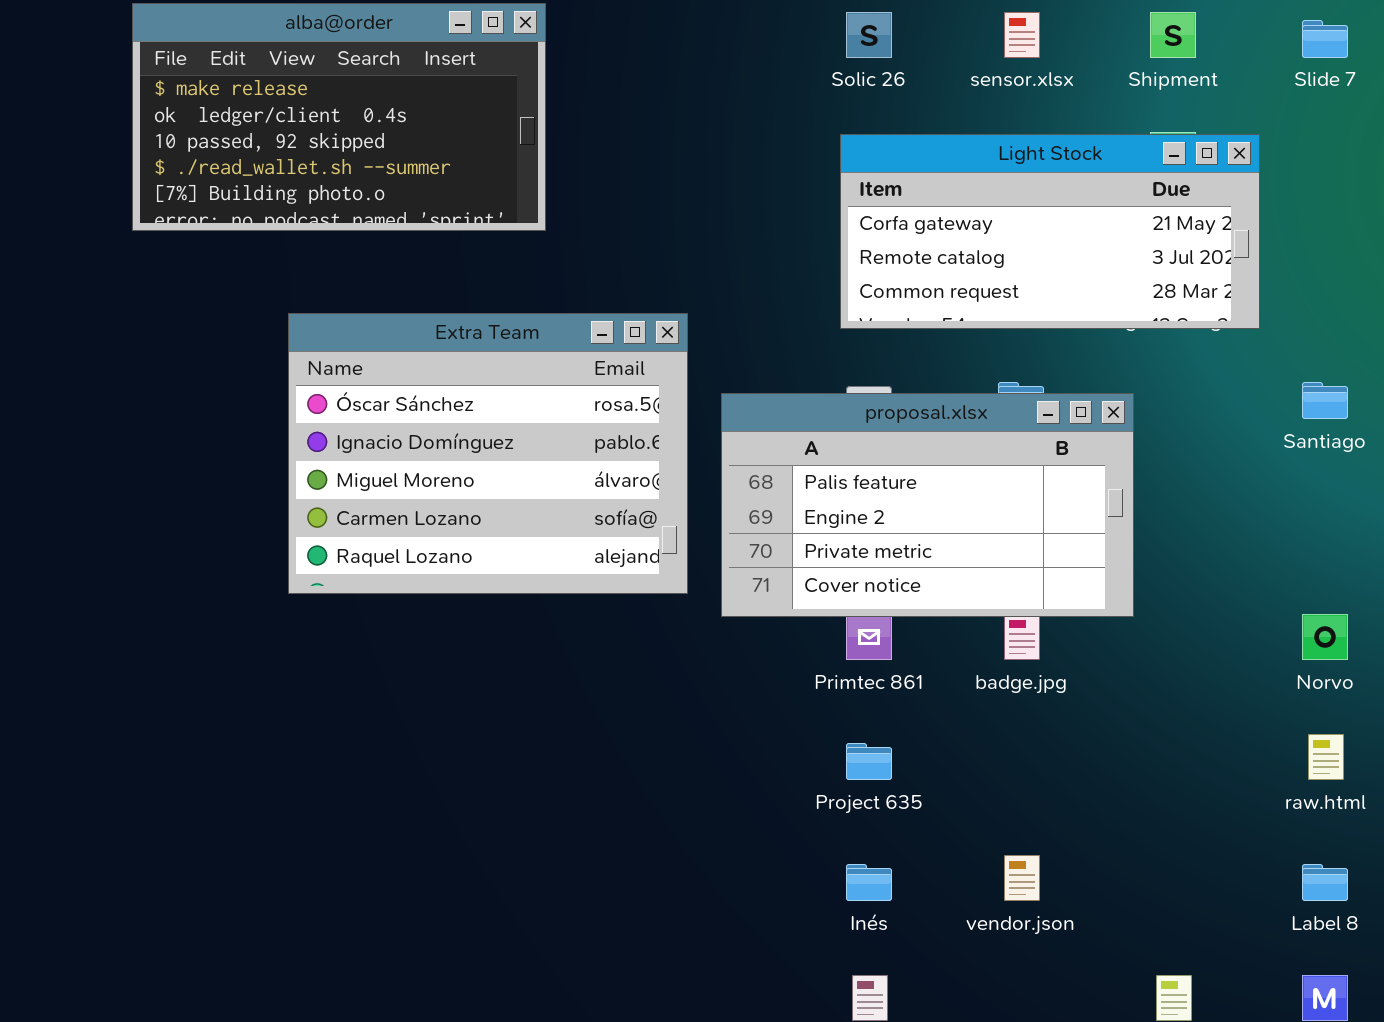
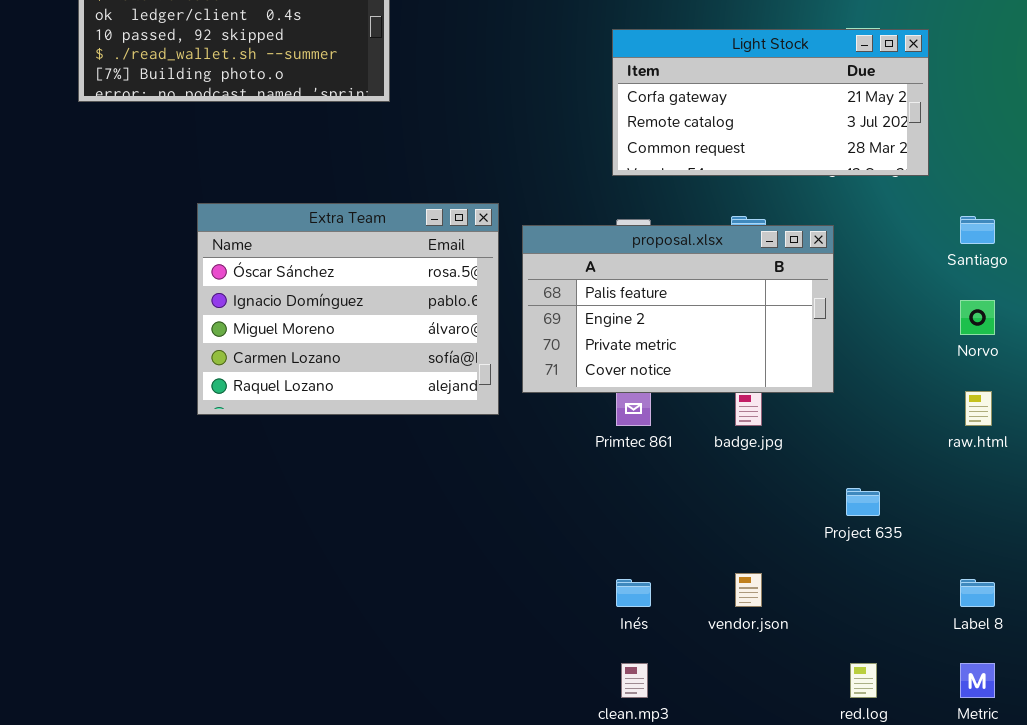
Extra Team: [288,313,688,594] -> [197,203,499,415], moved
Norvo: [1302,614,1348,660] -> [960,300,995,335], moved
raw.html: [1308,734,1344,780] -> [965,391,992,426], moved
Project 635: [846,743,892,780] -> [846,488,880,516], moved

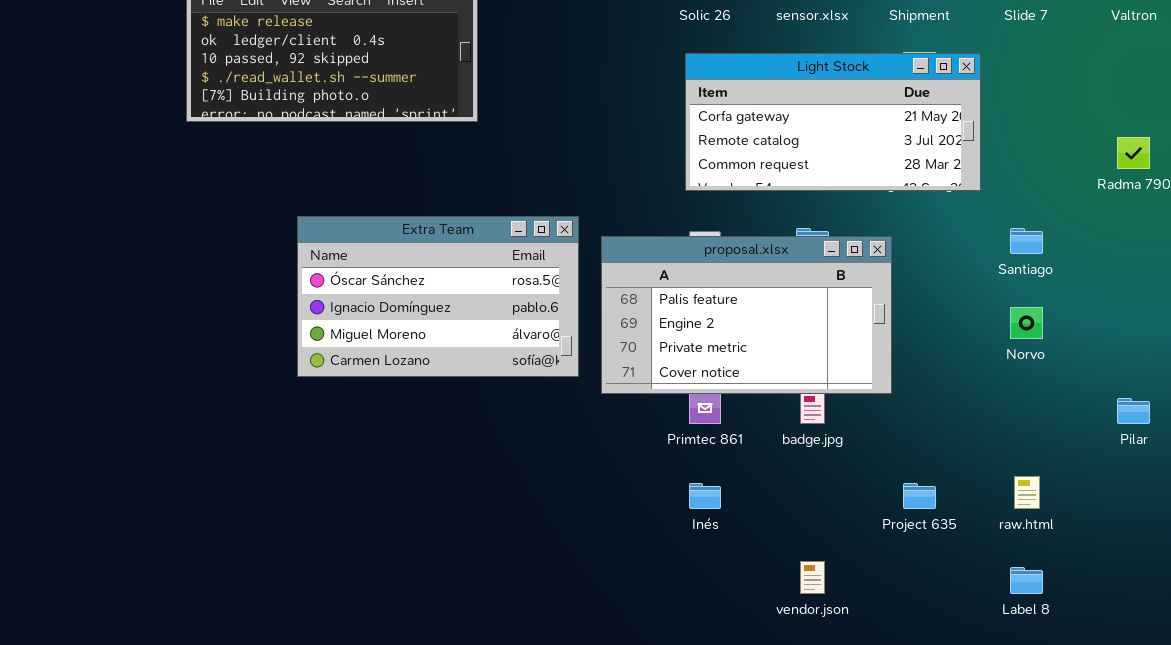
Extra Team: [197,203,499,415] -> [297,216,579,377], resized
raw.html: [965,391,992,426] -> [1014,476,1040,509], moved
Inés: [616,579,651,607] -> [689,483,721,509], moved

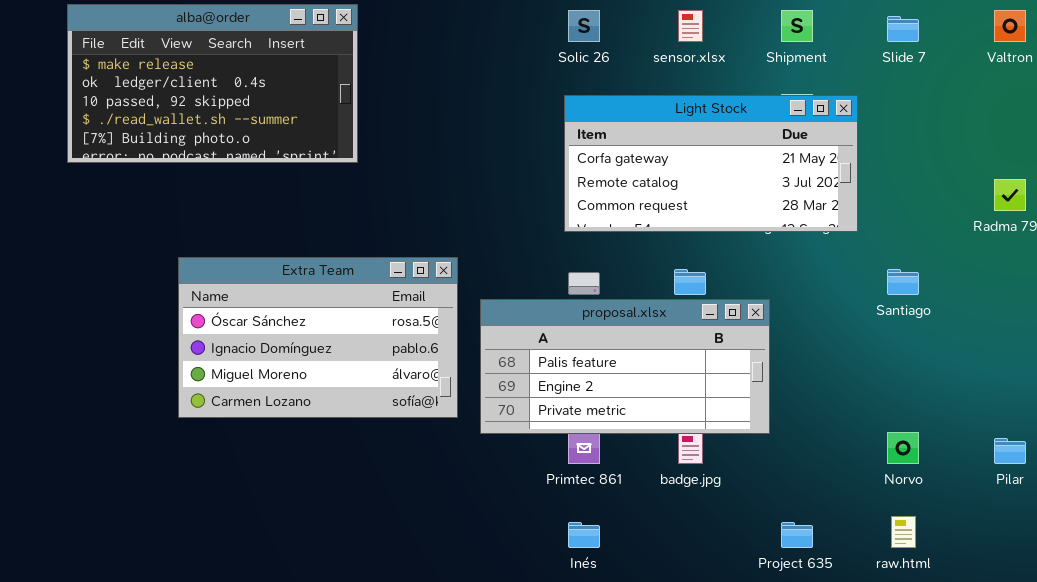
proposal.xlsx: [601,236,892,394] -> [480,299,770,434], resized
Norvo: [1010,307,1043,339] -> [887,432,919,464], moved

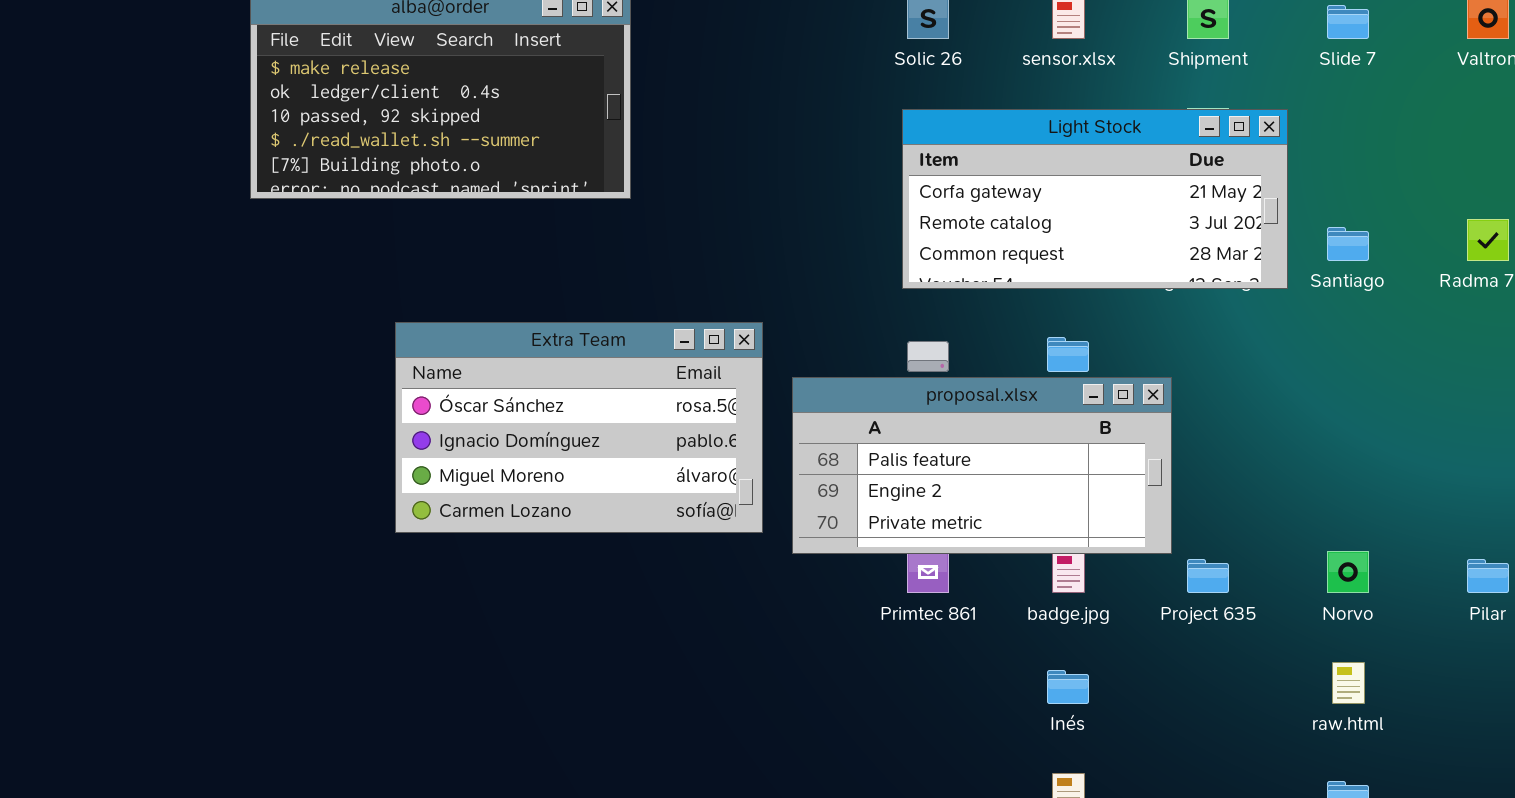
Santiago: [887,269,919,295] -> [1327,227,1369,261], moved
Inés: [568,522,600,548] -> [1047,670,1089,704], moved
Project 635: [781,522,813,548] -> [1187,559,1229,593], moved

